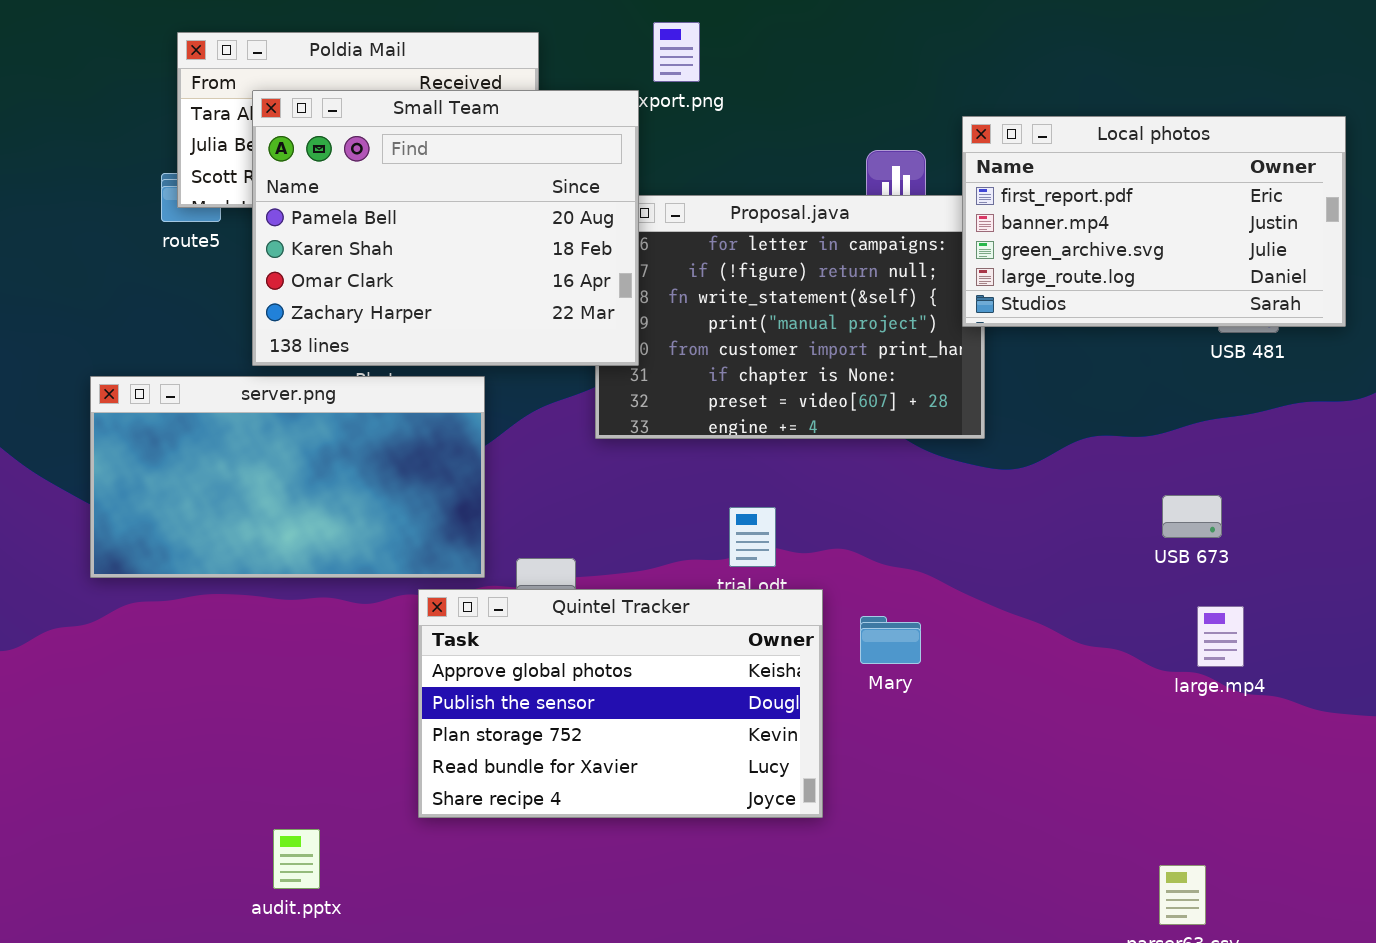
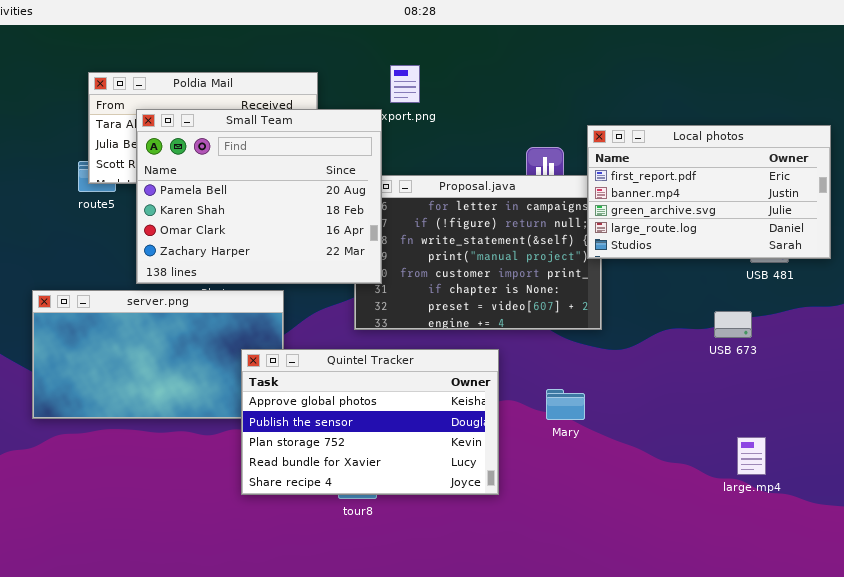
USB 673: [1162,495,1222,538] -> [714,311,752,338], moved
Quintel Tracker: [418,589,823,818] -> [241,349,499,495], moved
Mary: [860,616,921,664] -> [546,389,585,420], moved

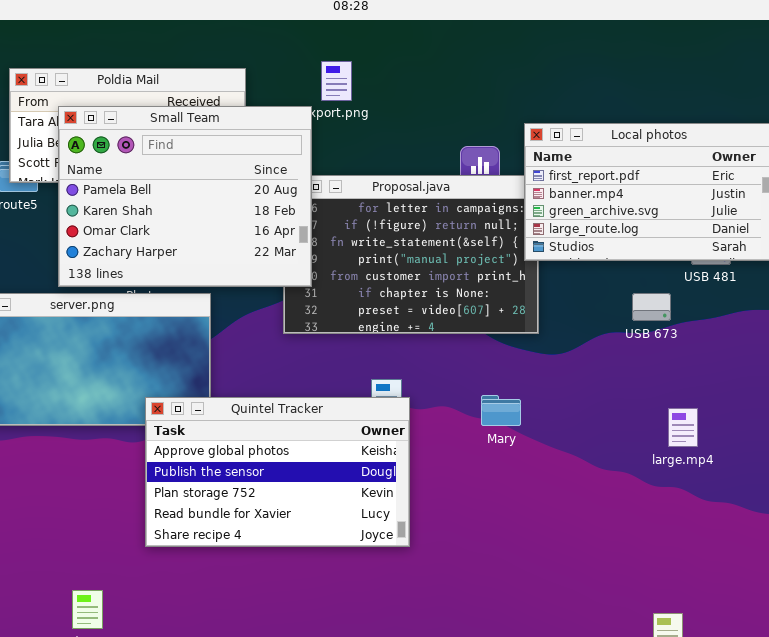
USB 673: [714,311,752,338] -> [632,293,671,321], moved
Quintel Tracker: [241,349,499,495] -> [145,397,410,547], moved
large.mp4: [737,437,766,475] -> [668,408,698,447], moved

